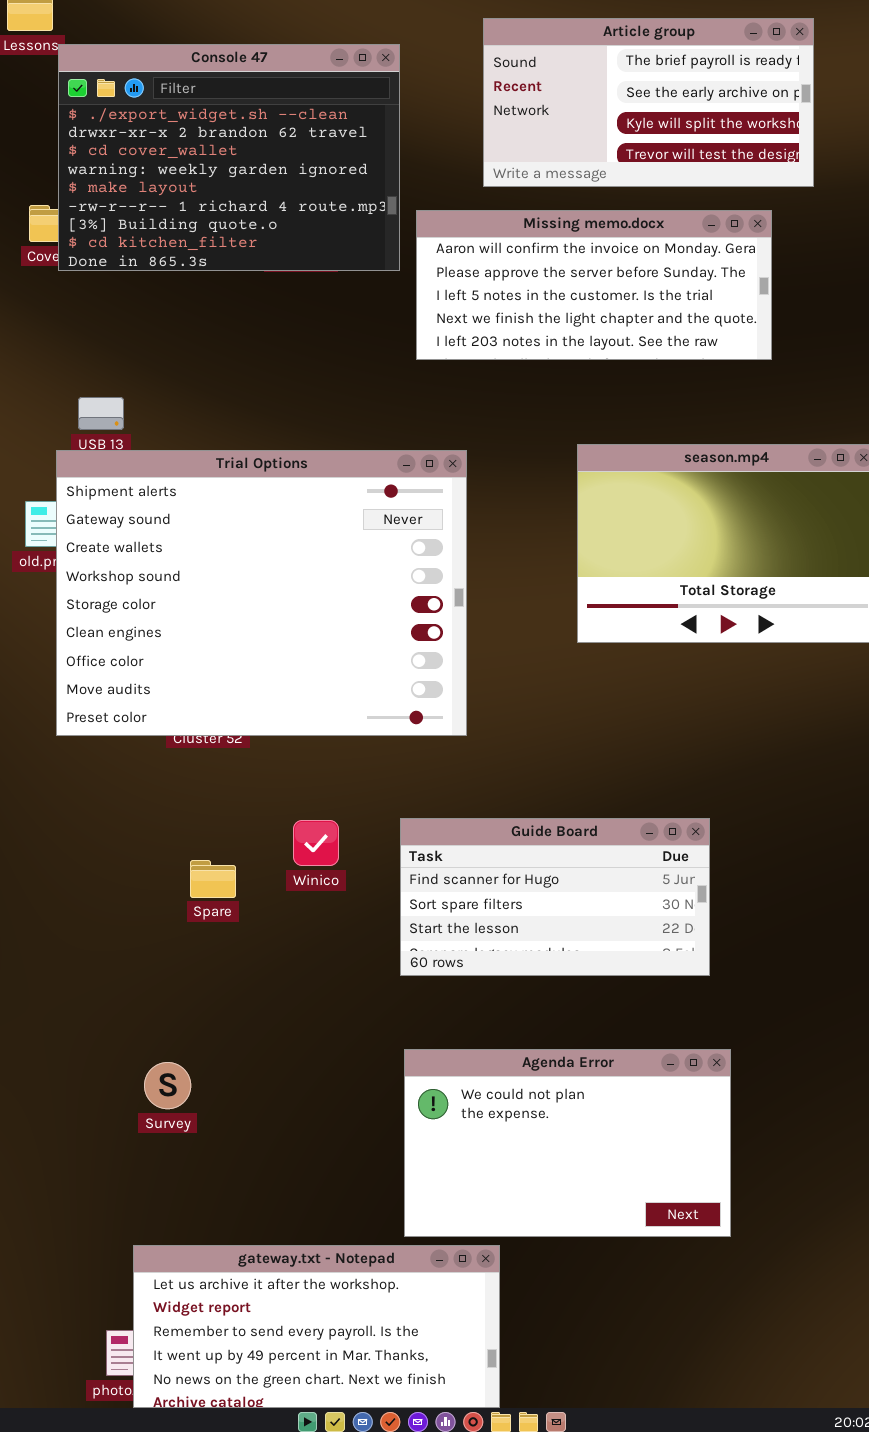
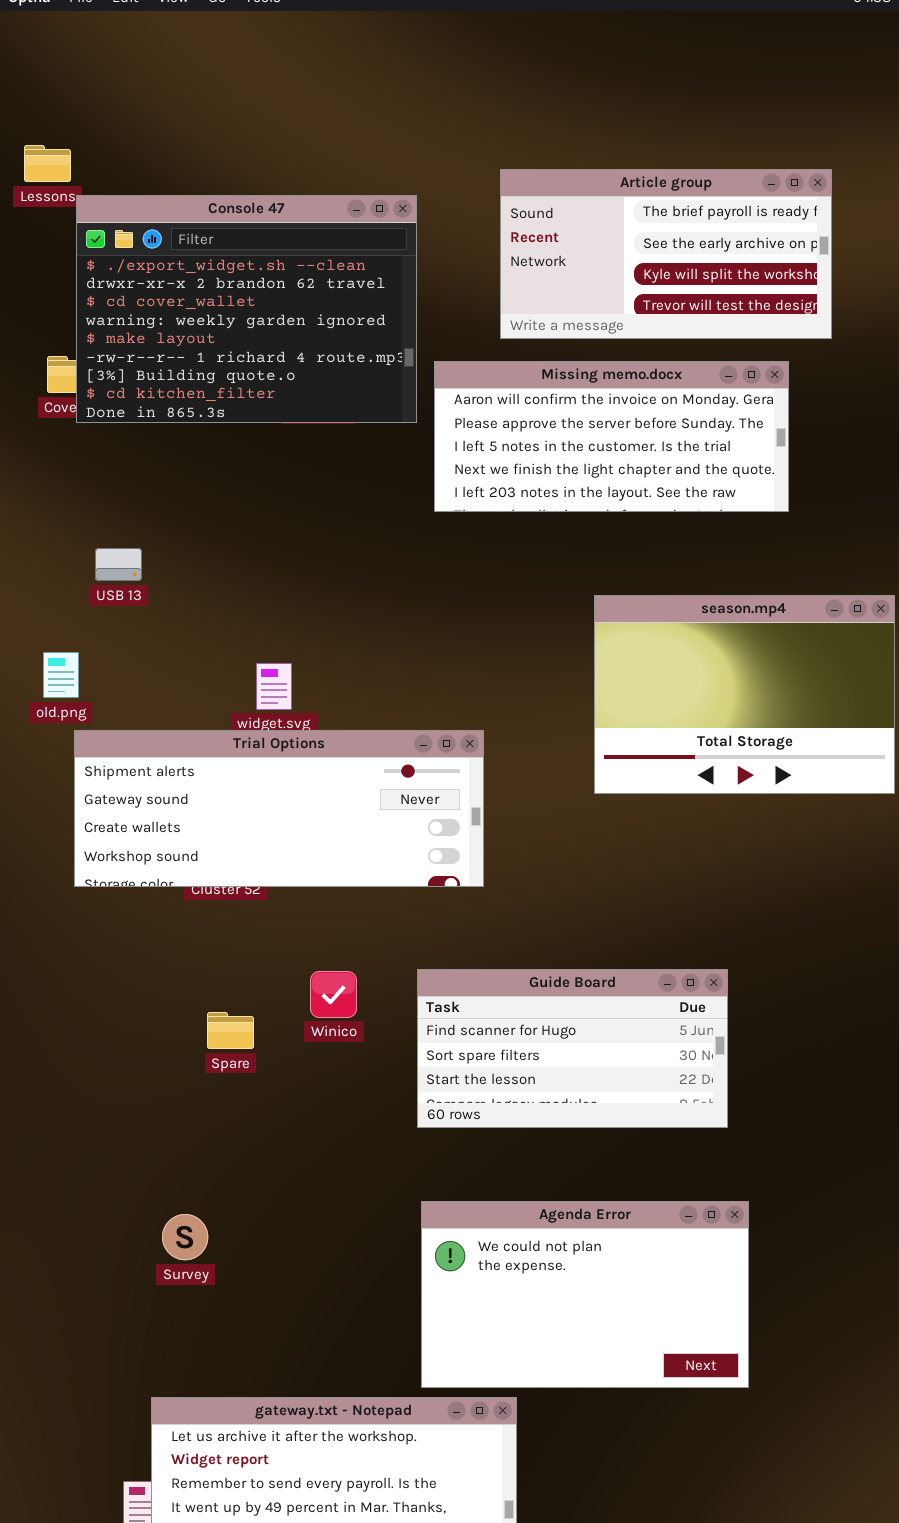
Trial Options: [56,450,467,736] -> [74,730,484,887], resized

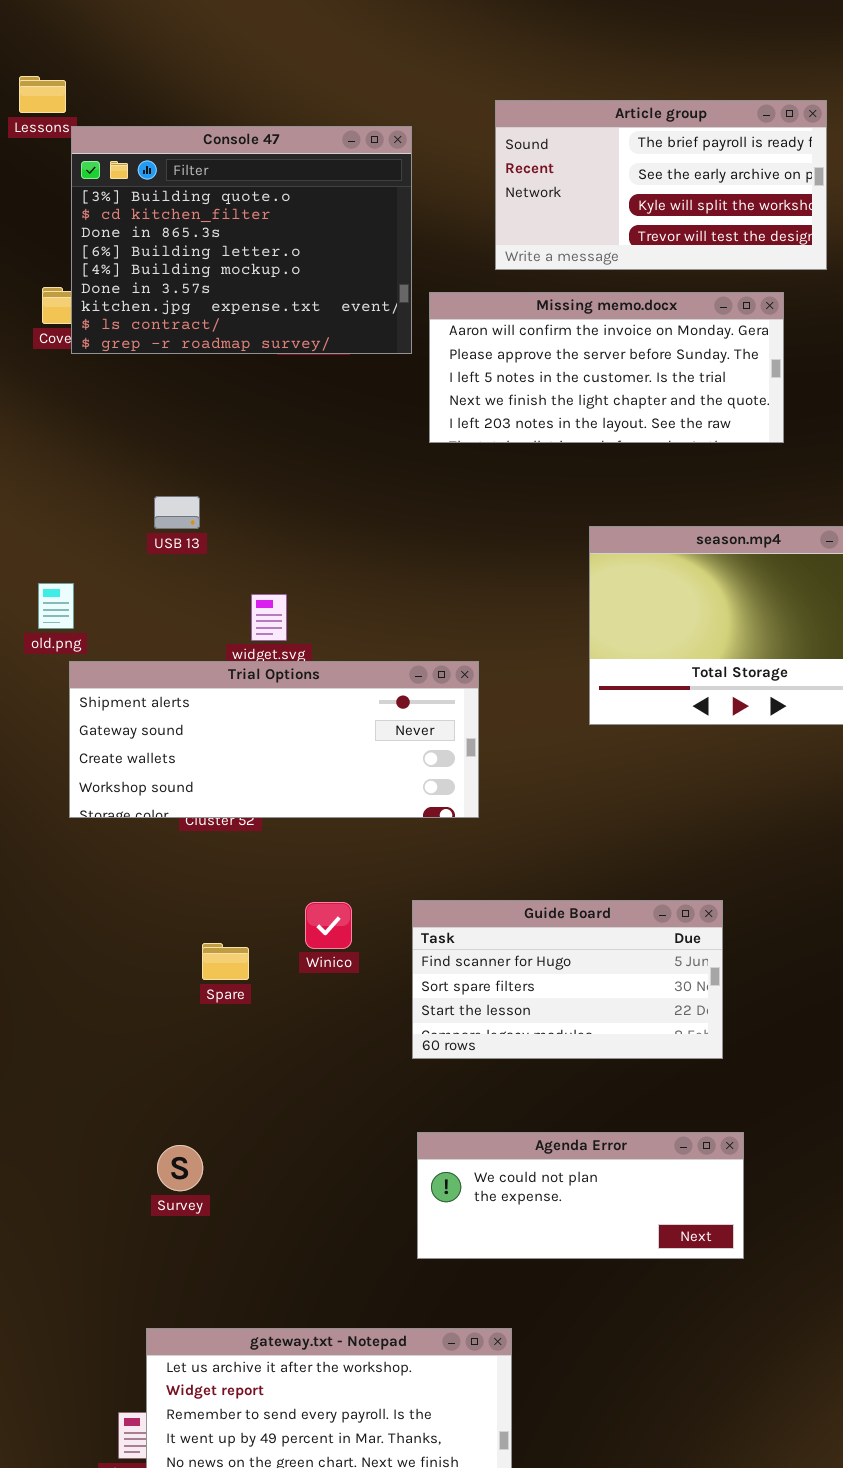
Console 47: [76,195,417,423] -> [71,126,412,354], scrolled down 6 rows
USB 13: [95,548,142,581] -> [154,496,200,529], moved
Agenda Error: [421,1201,749,1388] -> [417,1132,744,1259], resized

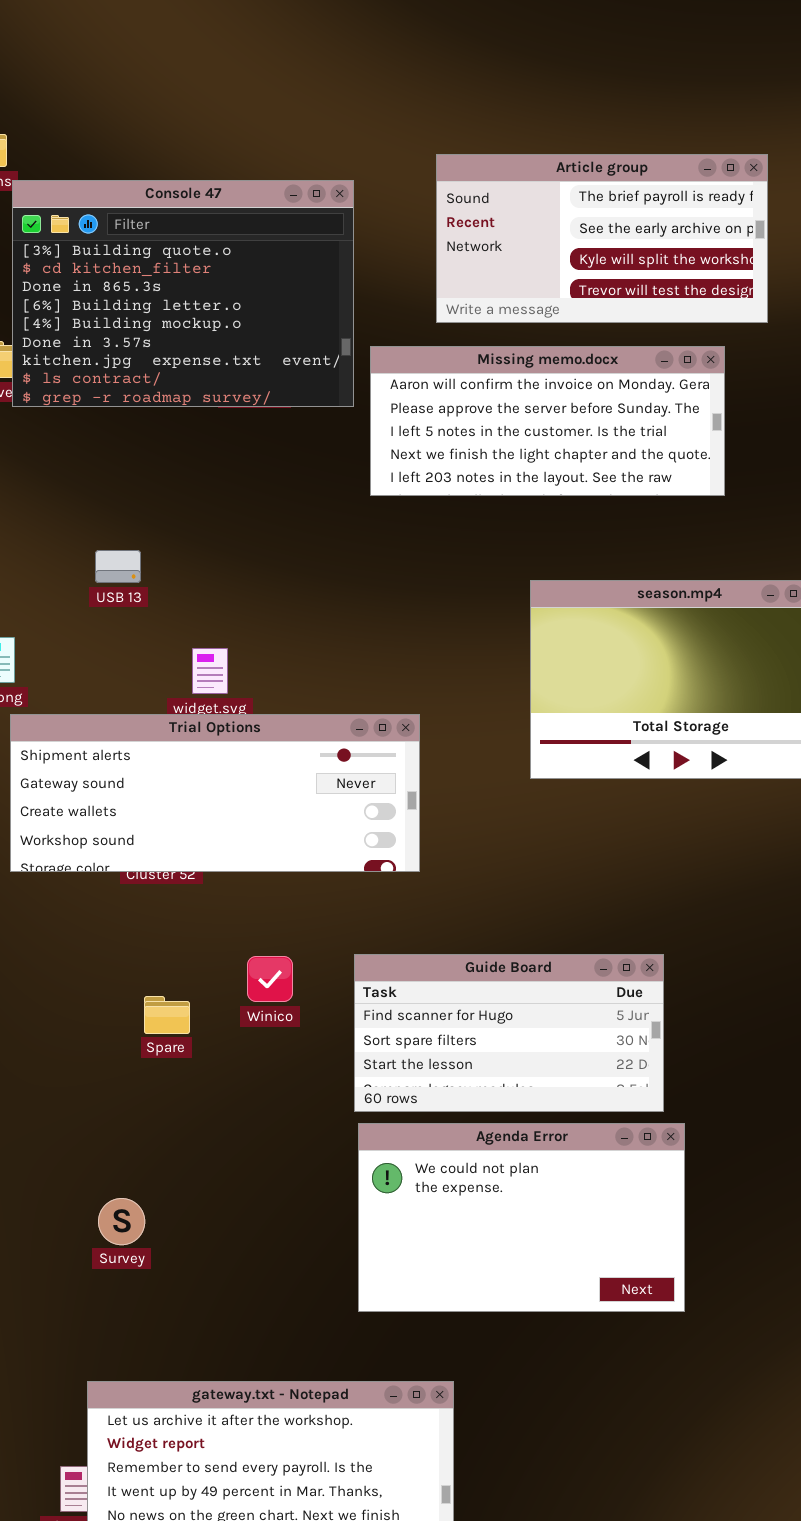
Agenda Error: [417,1132,744,1259] -> [358,1123,685,1312], resized

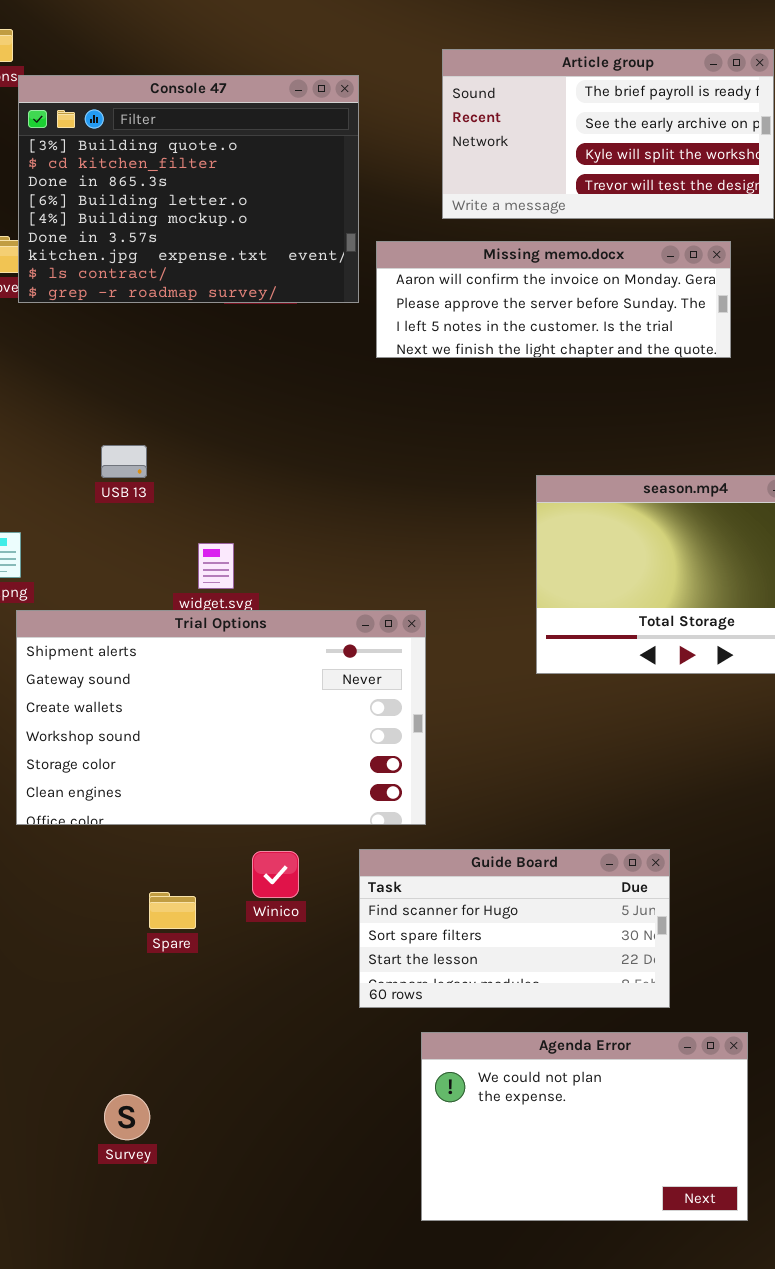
Missing memo.docx: [370,346,725,496] -> [376,241,731,358], resized
Trial Options: [10,714,420,872] -> [16,610,426,825], resized
Agenda Error: [358,1123,685,1312] -> [421,1032,748,1221], moved

